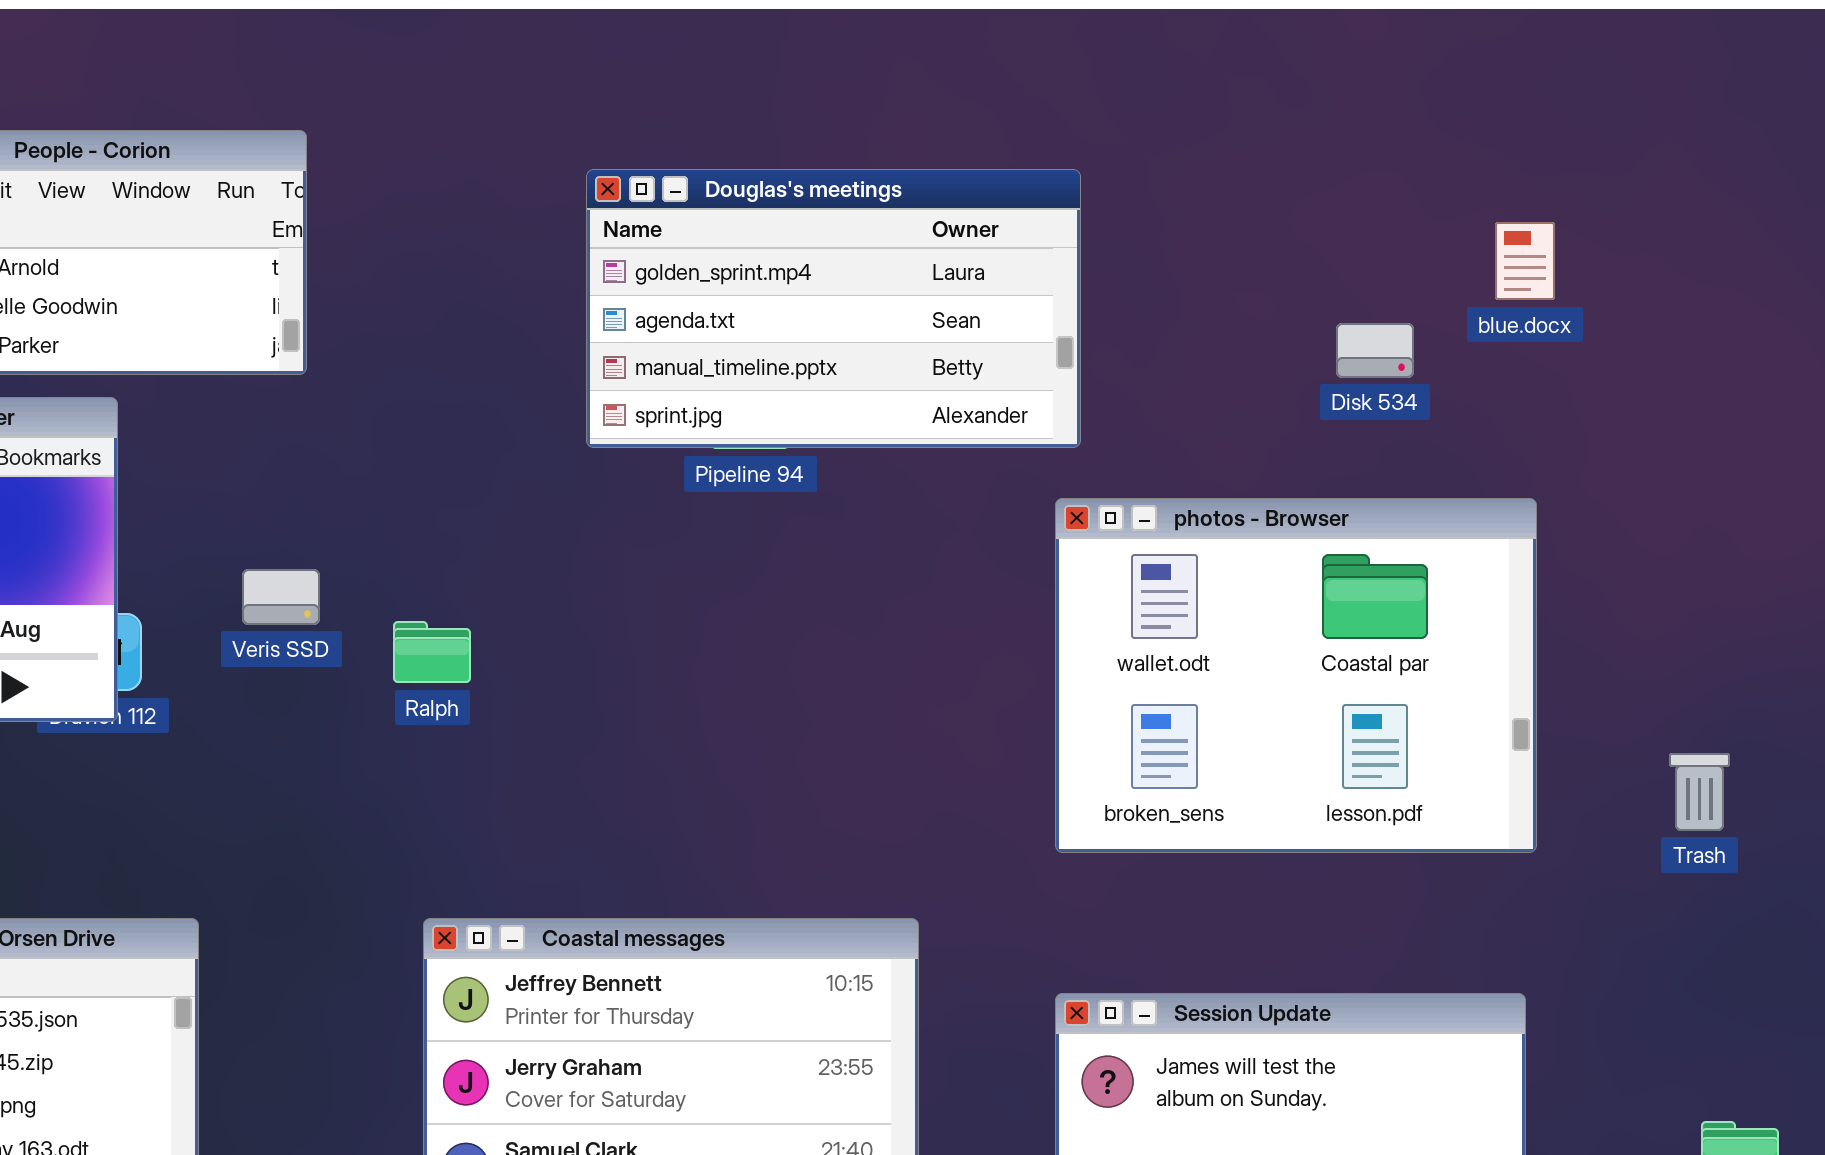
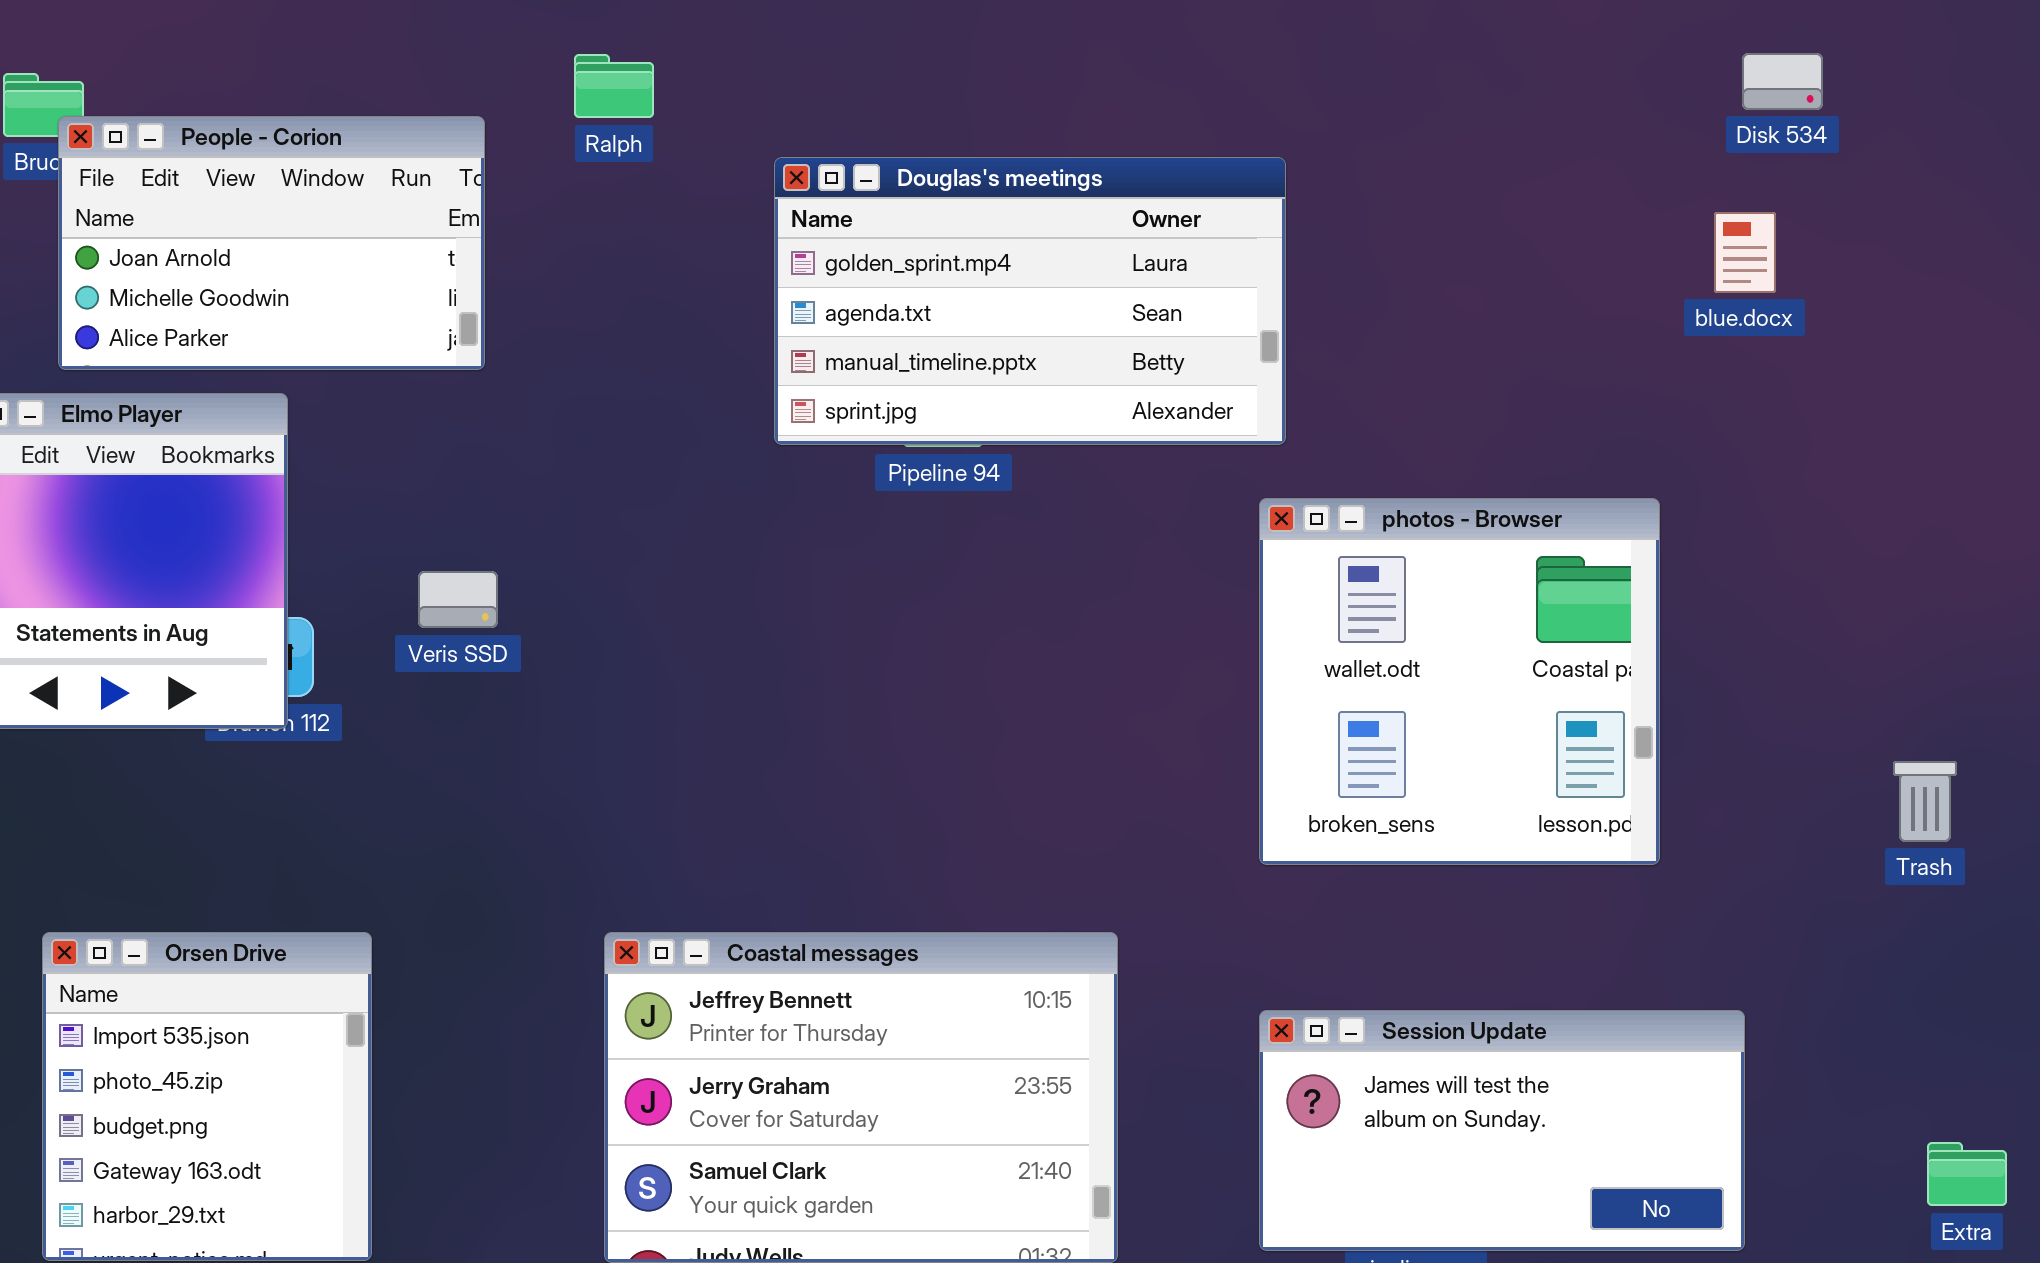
Disk 534: [1336,323,1414,378] -> [1742,53,1823,110], moved
photos - Browser: [1055,498,1537,853] -> [1259,498,1660,865], resized
Ralph: [393,621,471,683] -> [574,54,654,118], moved

